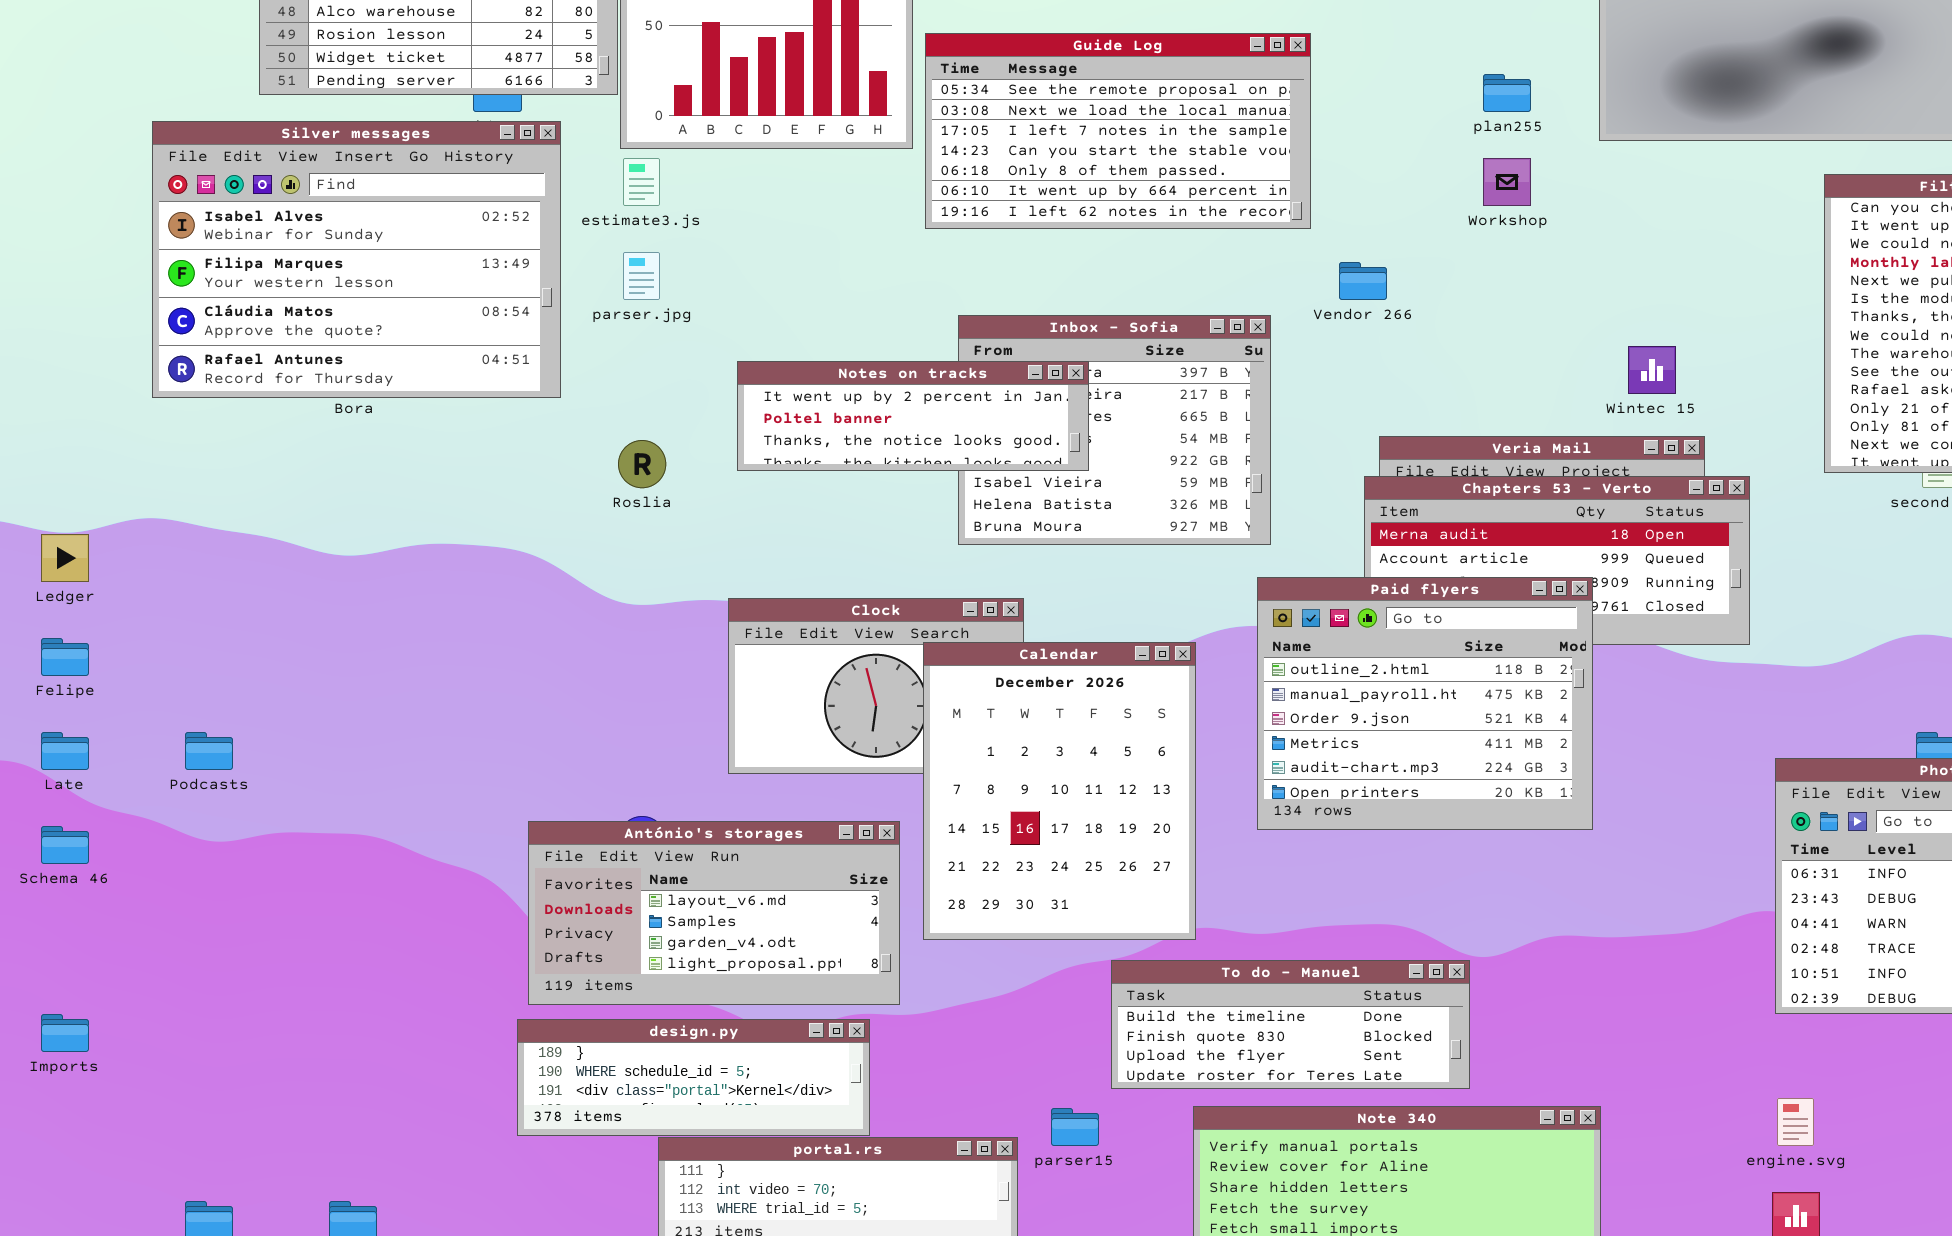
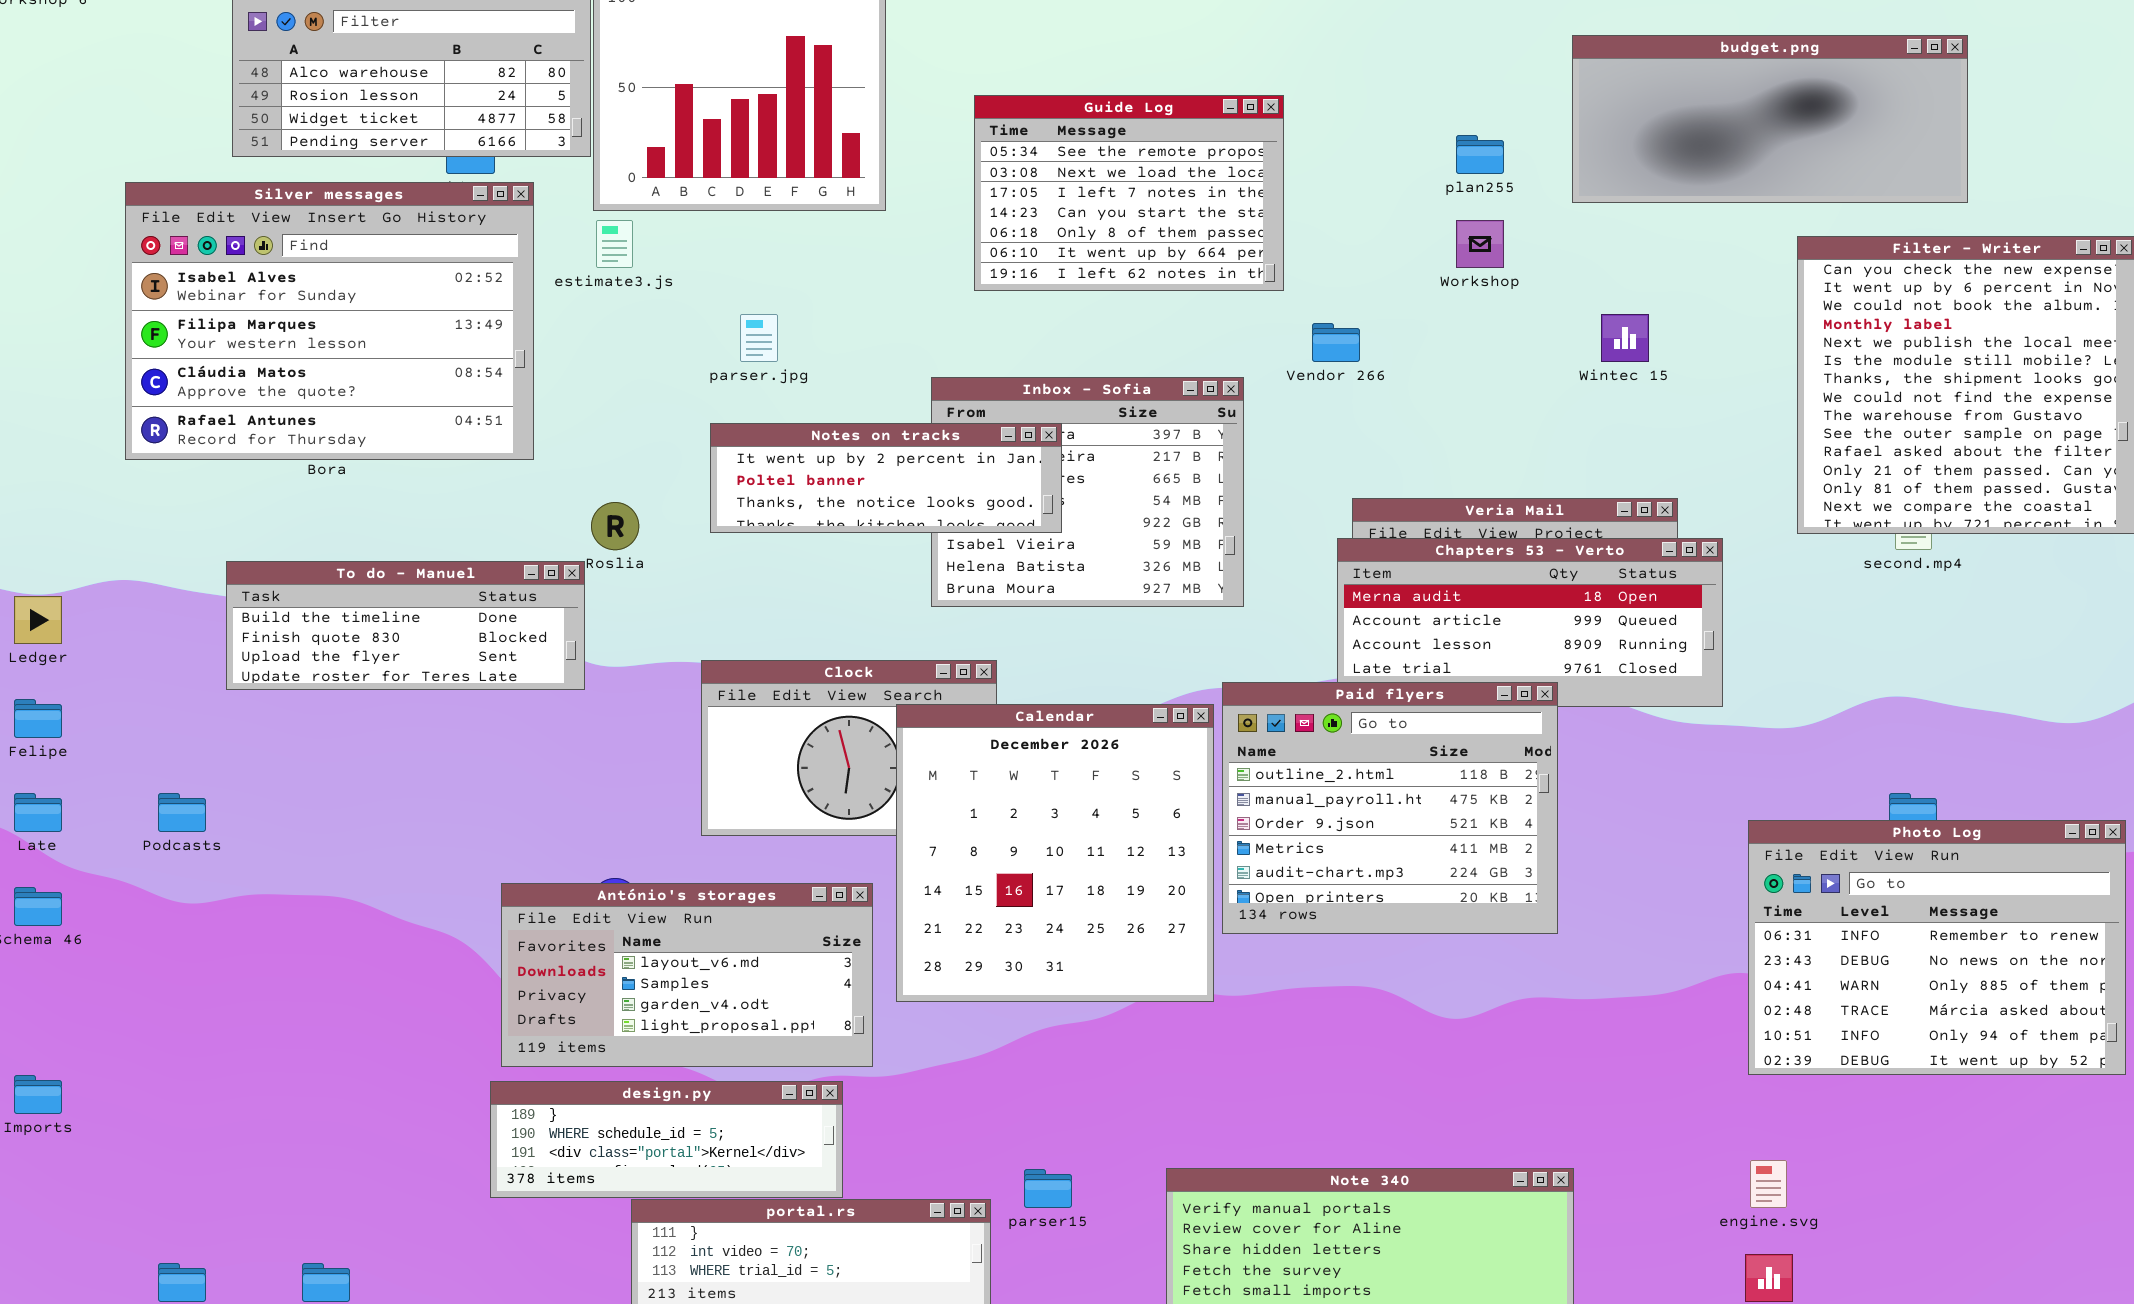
Guide Log: [925,33,1311,229] -> [974,95,1284,291], resized
parser.jpg: [623,252,660,300] -> [740,314,778,362], moved
Wintec 15: [1628,346,1676,394] -> [1601,314,1649,362], moved
Paid flyers: [1257,577,1593,830] -> [1222,682,1558,934], moved
Calendar: [923,642,1196,940] -> [896,704,1214,1002], resized
To do - Manuel: [1111,960,1470,1089] -> [226,561,585,690], moved

